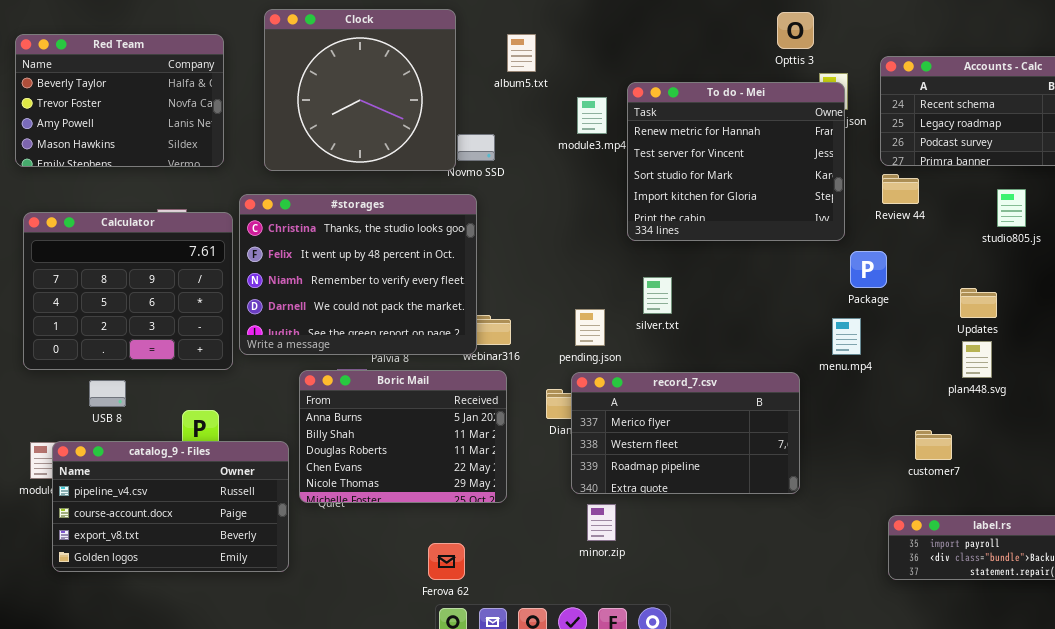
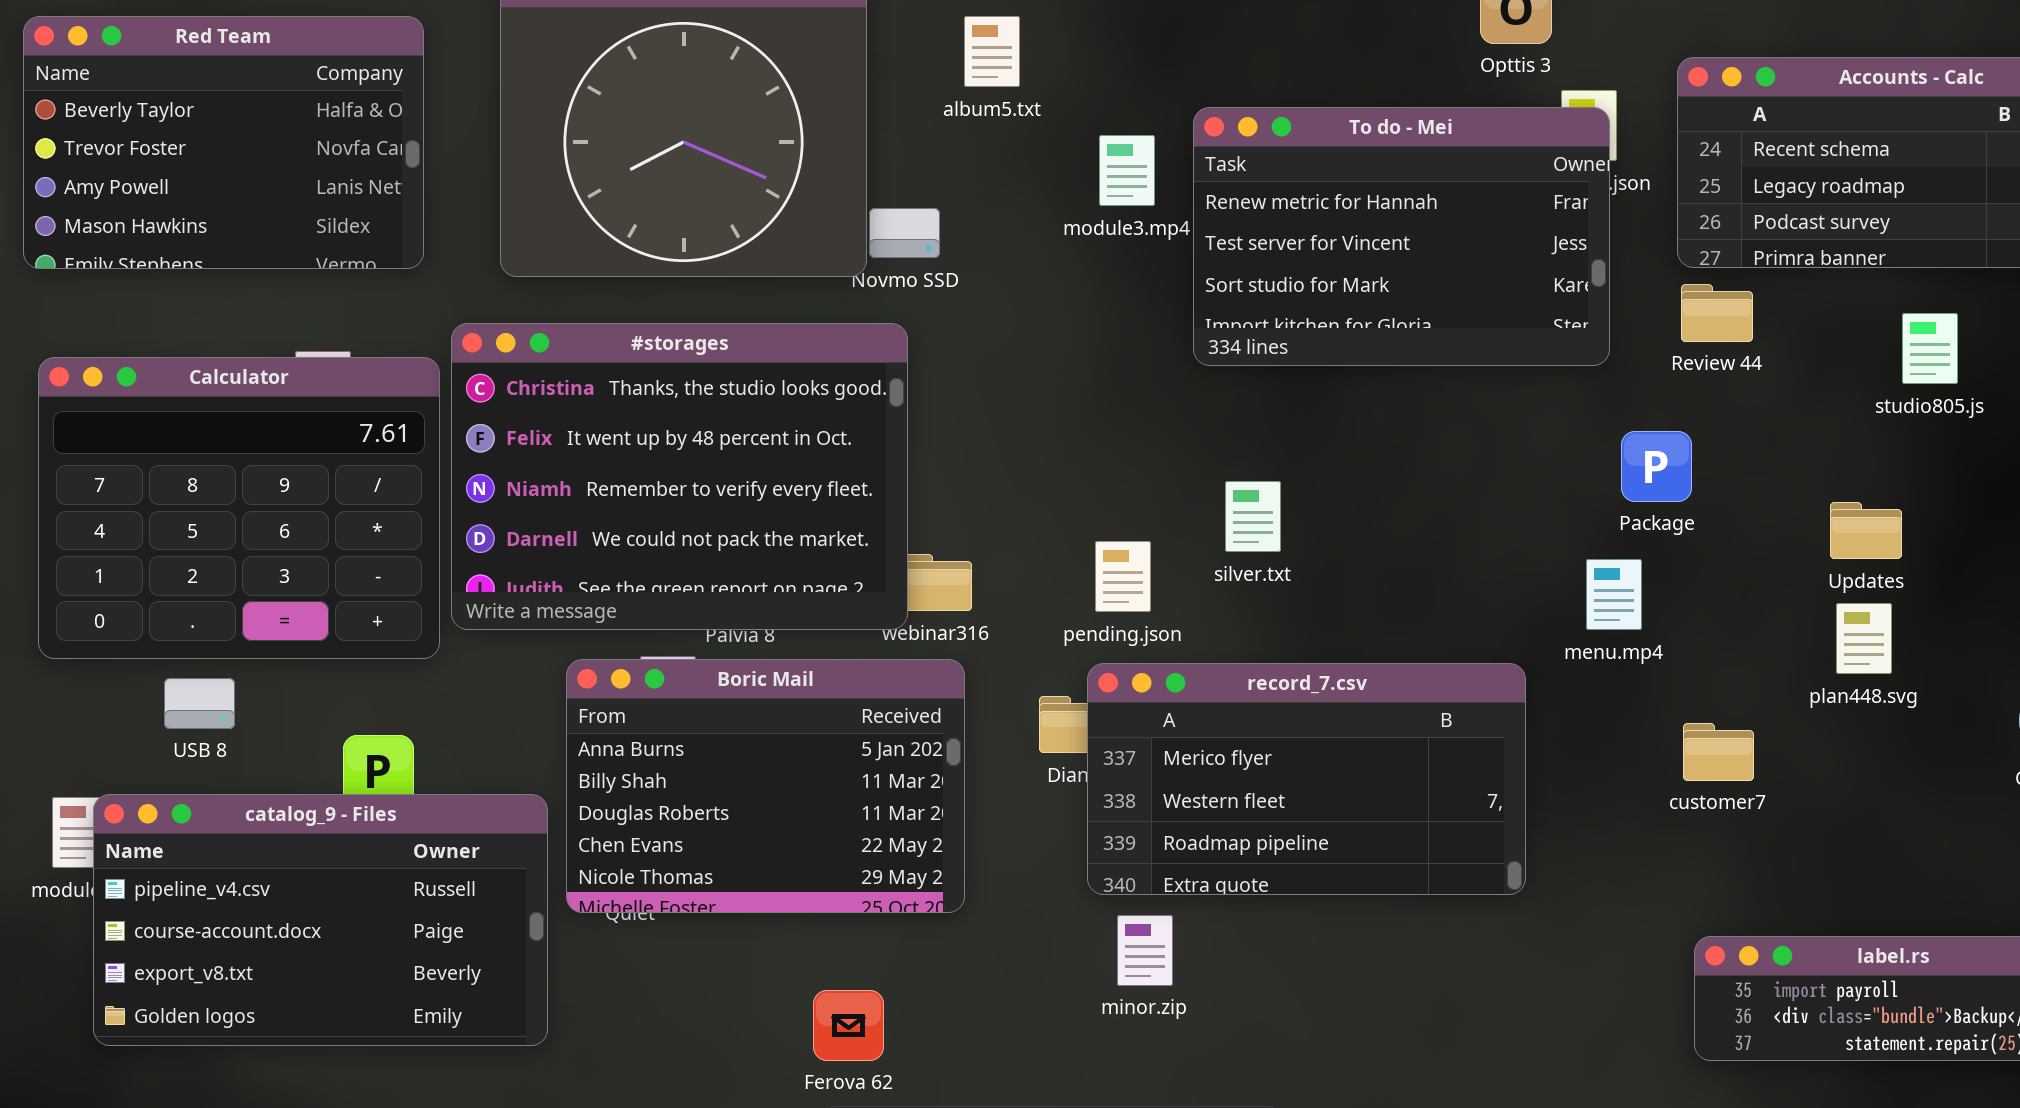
To do - Mei: [627,82,845,241] -> [1193,107,1610,366], resized
customer7: [915,430,952,460] -> [1683,723,1754,781], moved

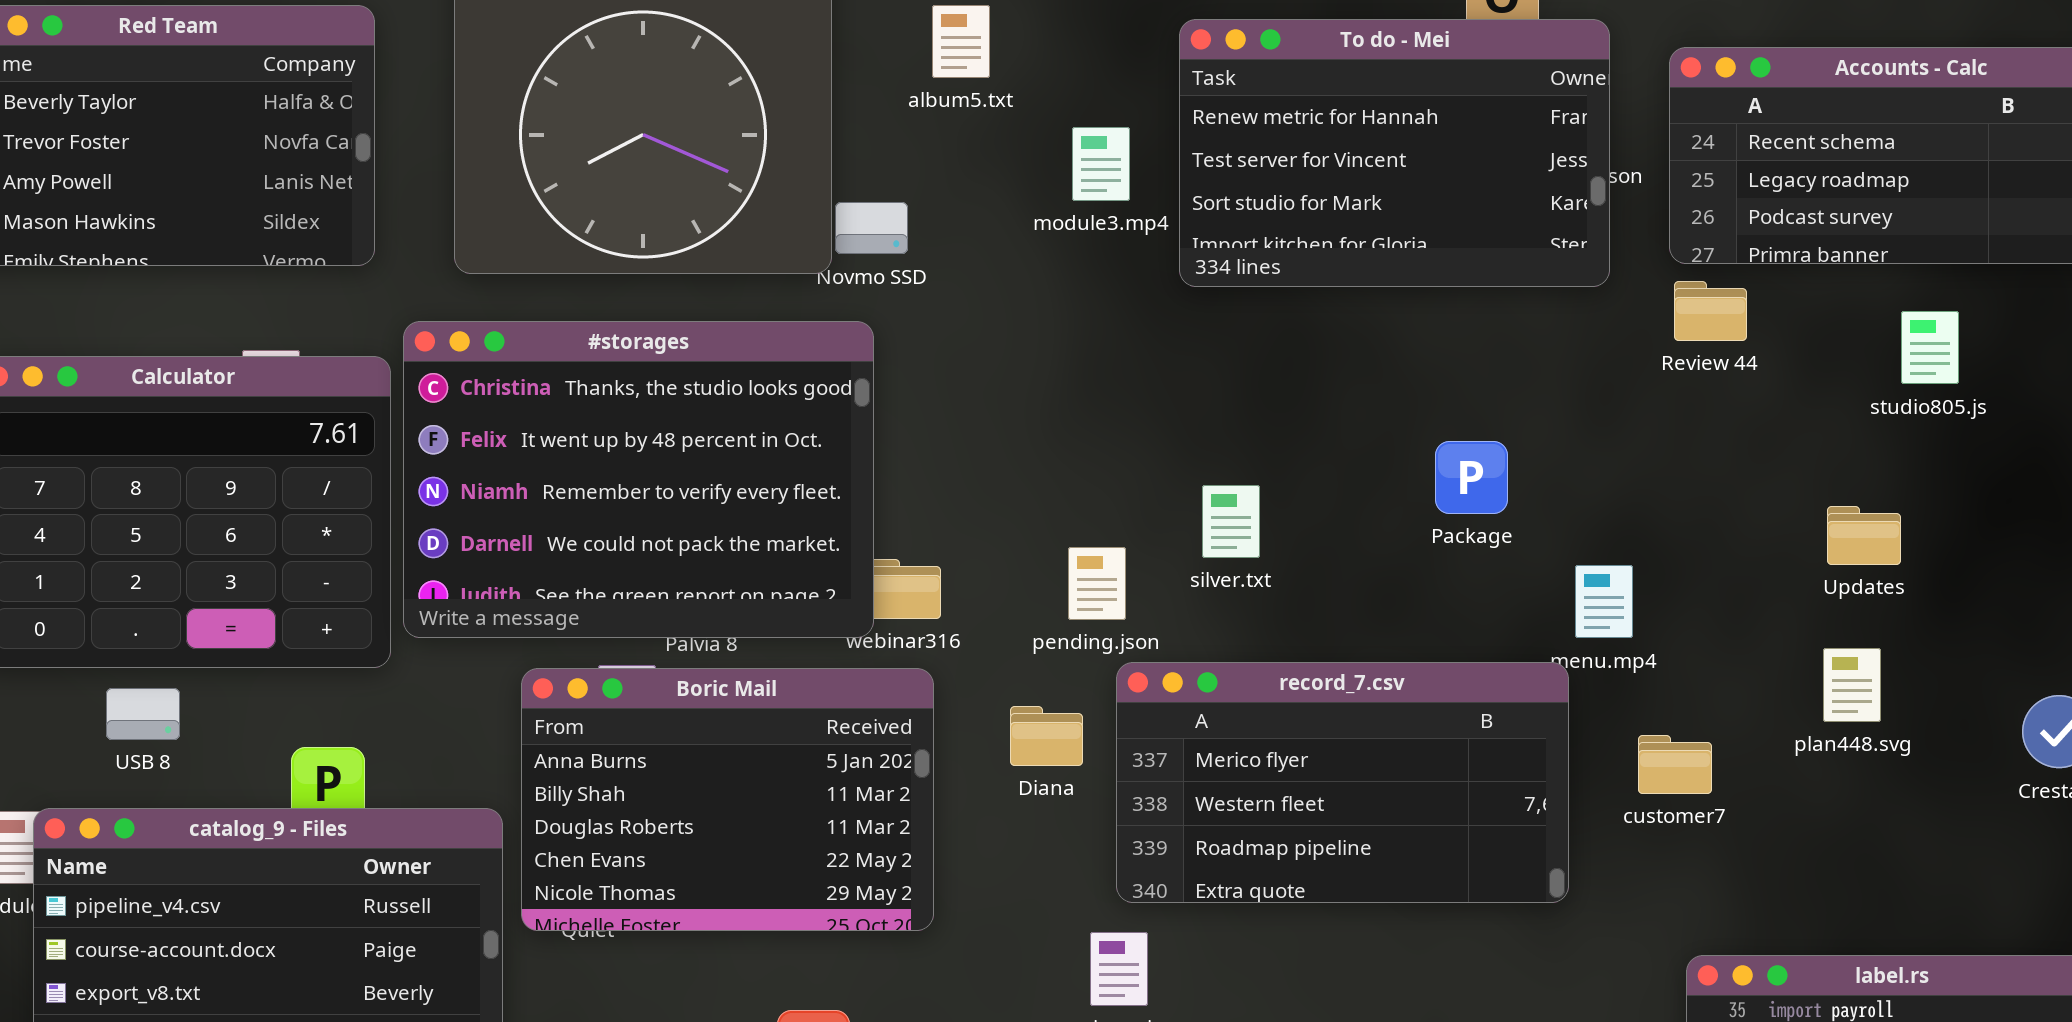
To do - Mei: [1193,107,1610,366] -> [1179,19,1610,287], moved
Package: [1621,431,1692,502] -> [1435,441,1508,514], moved
plan448.svg: [1836,603,1892,674] -> [1823,648,1881,722], moved
record_7.csv: [1087,663,1526,895] -> [1116,662,1569,903], moved
customer7: [1683,723,1754,781] -> [1638,735,1712,794], moved

